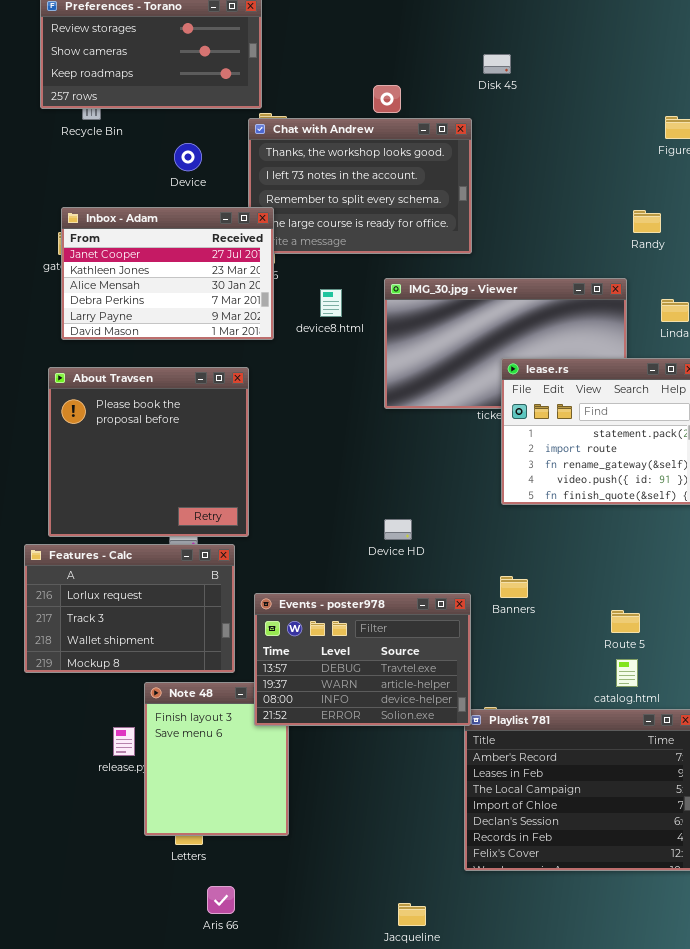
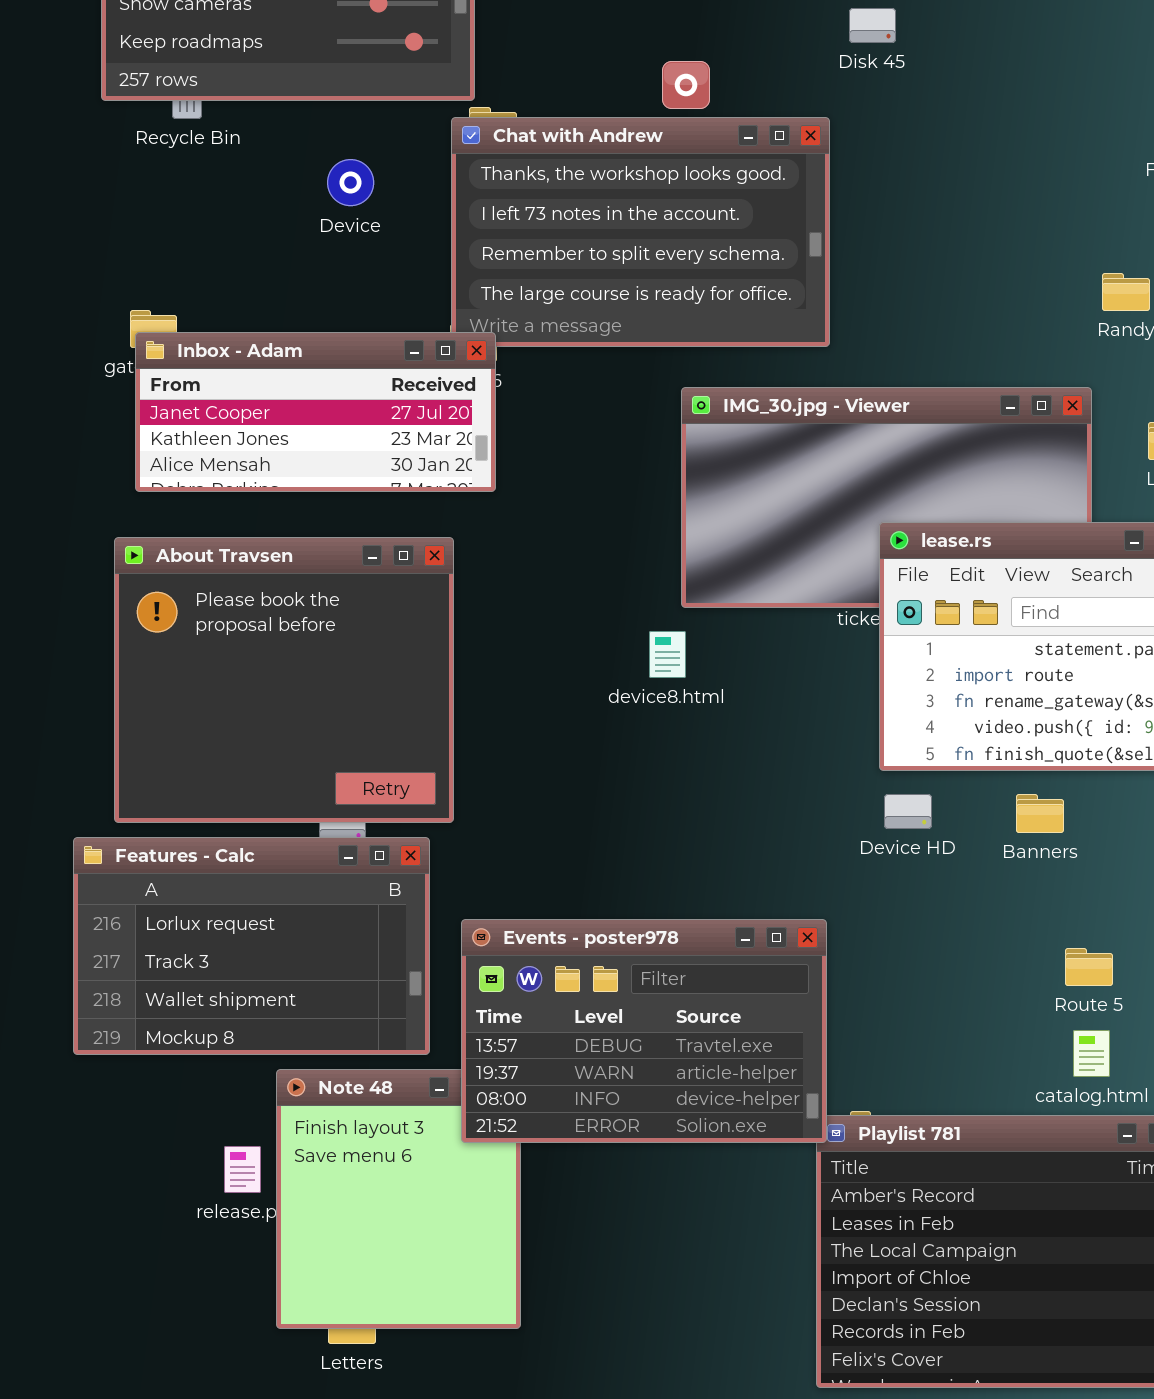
Inbox - Adam: [61,207,274,340] -> [135,332,496,492], resized
device8.html: [320,289,342,317] -> [649,631,686,678], moved
Device HD: [384,519,412,540] -> [884,794,932,829], moved
Banners: [500,576,528,598] -> [1016,794,1064,833], moved

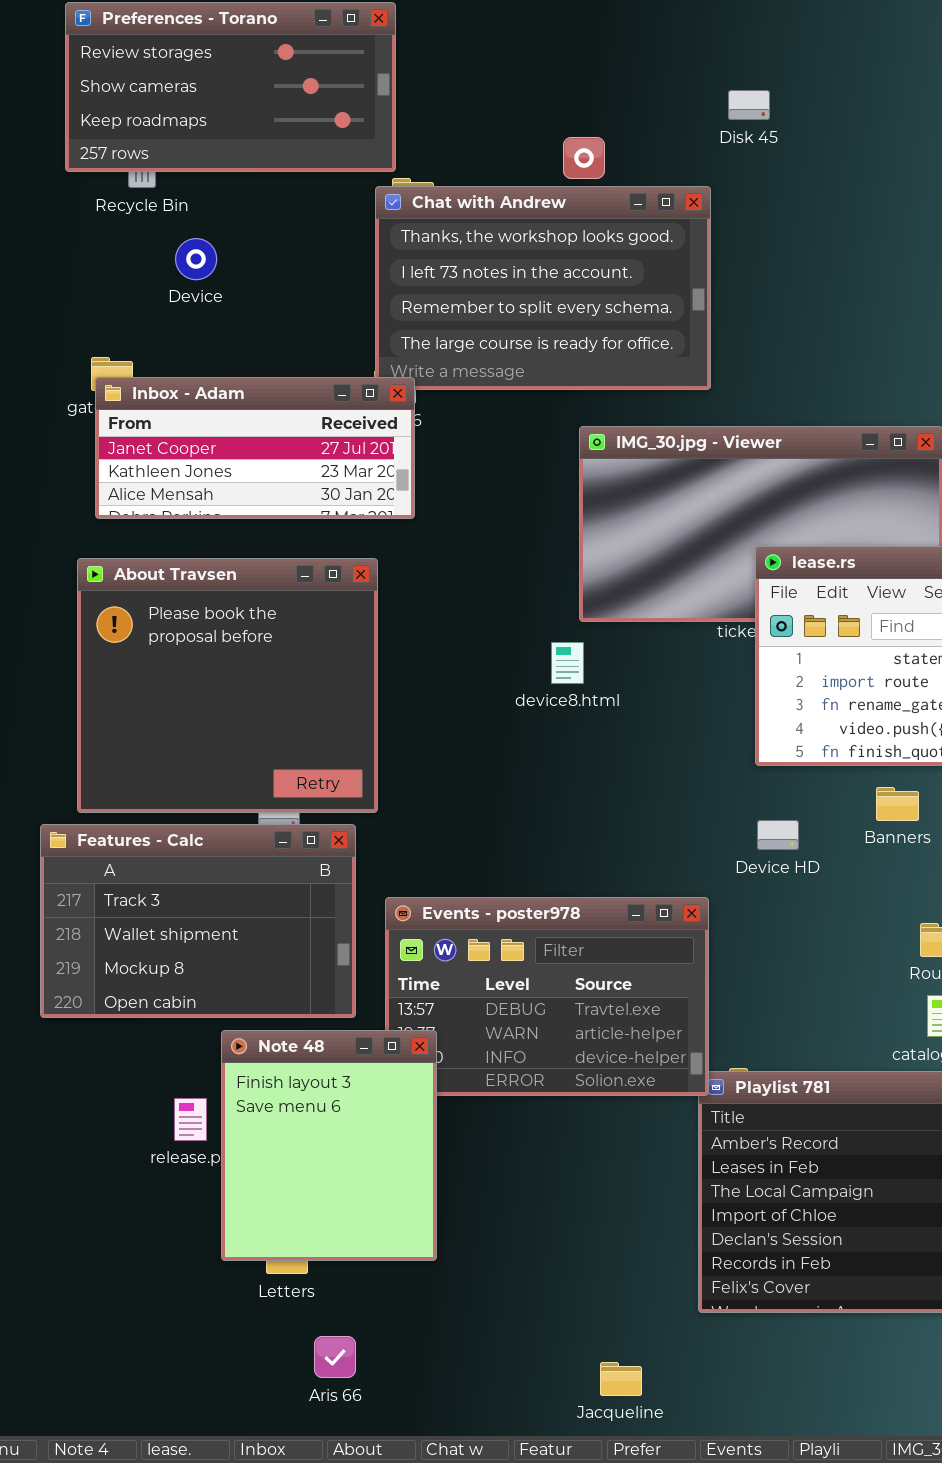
Device: [327,159,374,206] -> [175,238,217,280], moved
Device HD: [884,794,932,829] -> [757,820,799,850], moved
Features - Calc: [73,837,430,1055] -> [40,824,356,1018], scrolled down 1 row
Note 48: [276,1069,521,1329] -> [221,1030,437,1261], raised

